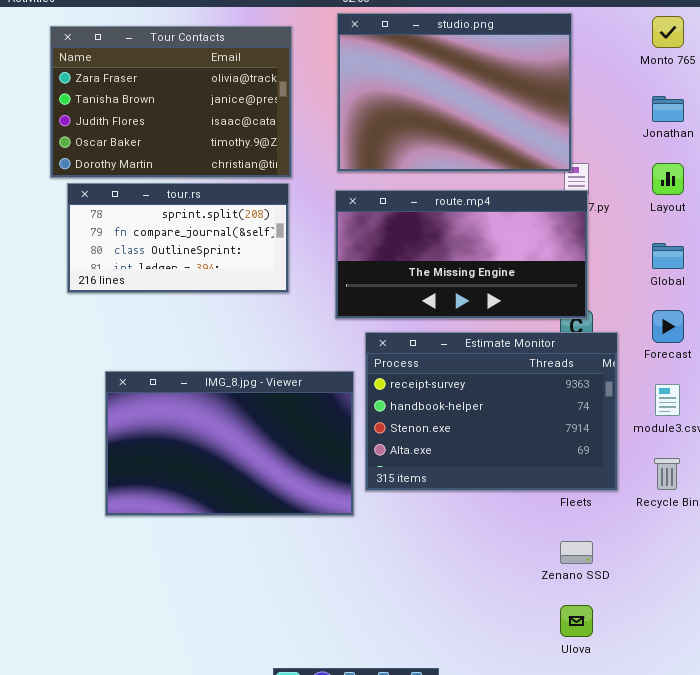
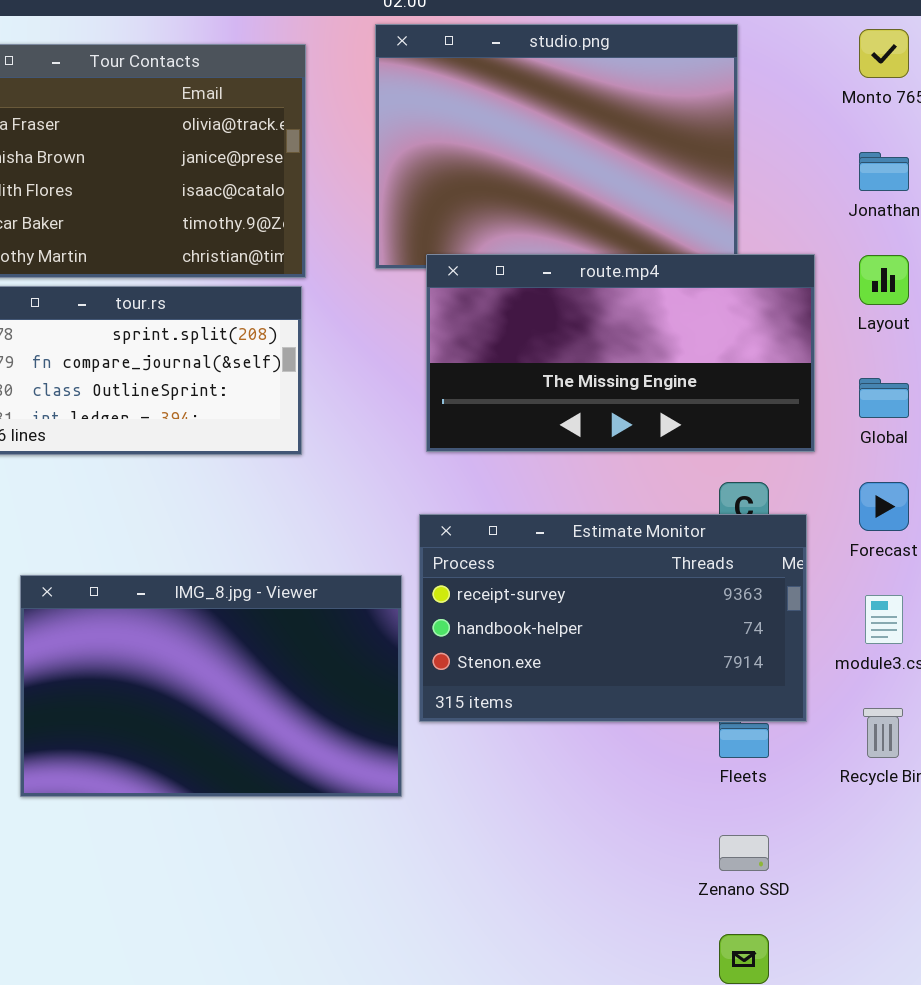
route.mp4: [335,190,588,319] -> [426,254,815,452], moved
Estimate Monitor: [365,332,618,491] -> [419,514,807,722], resized

